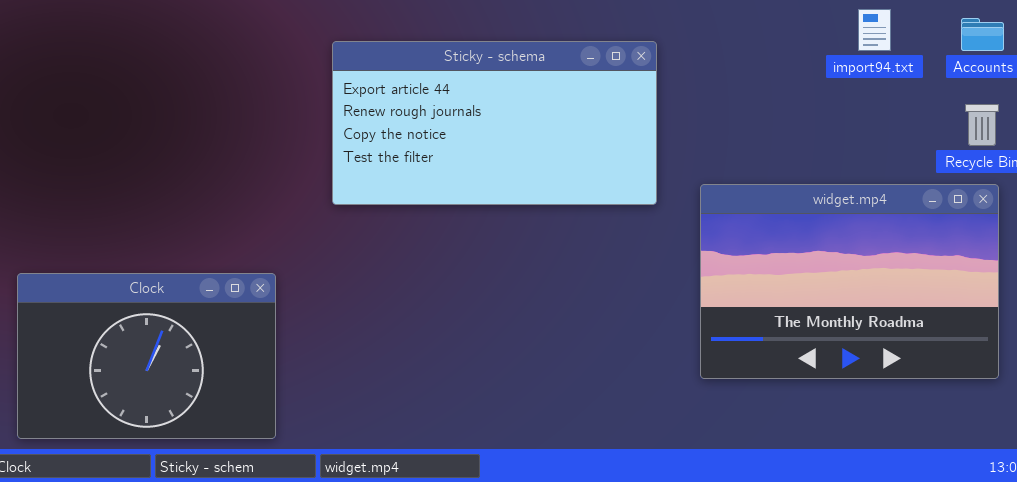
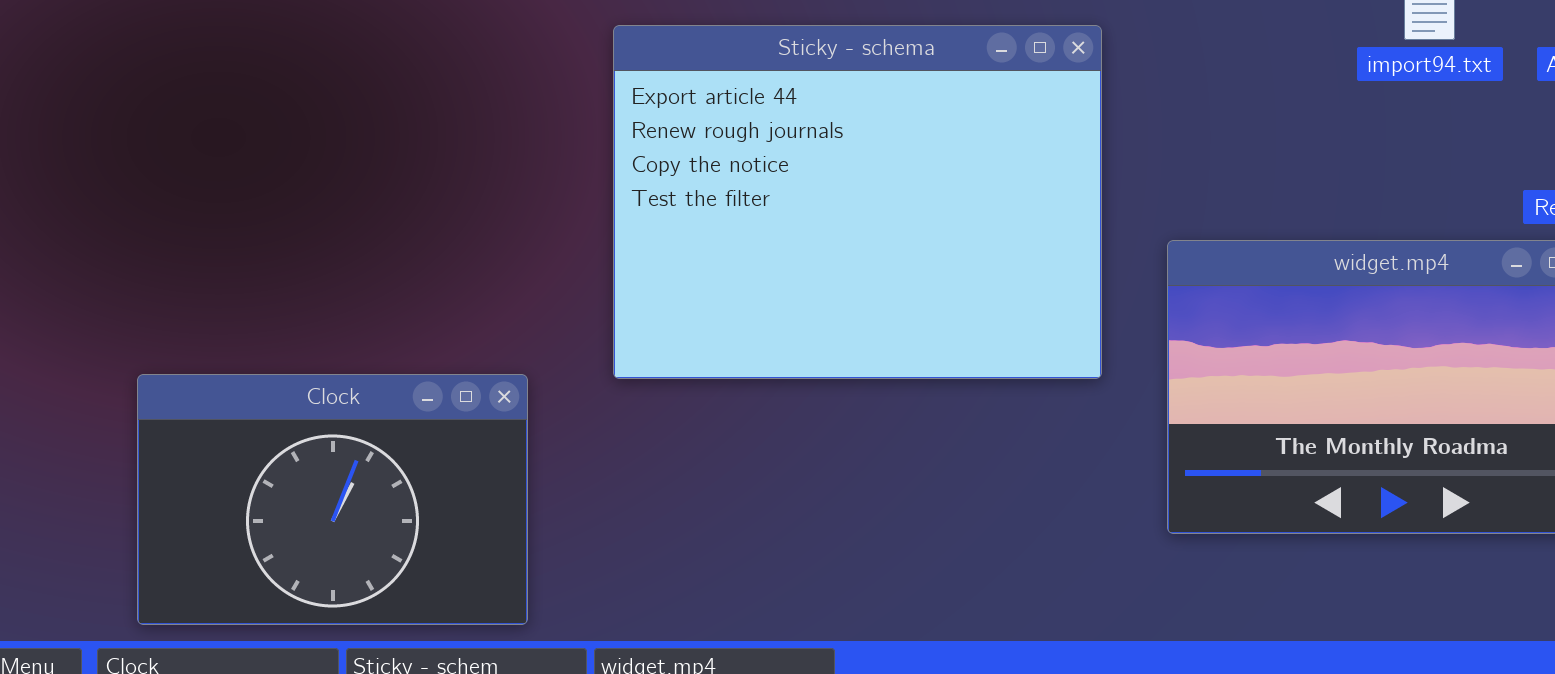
Sticky - schema: [332,41,657,205] -> [613,25,1102,379], resized

